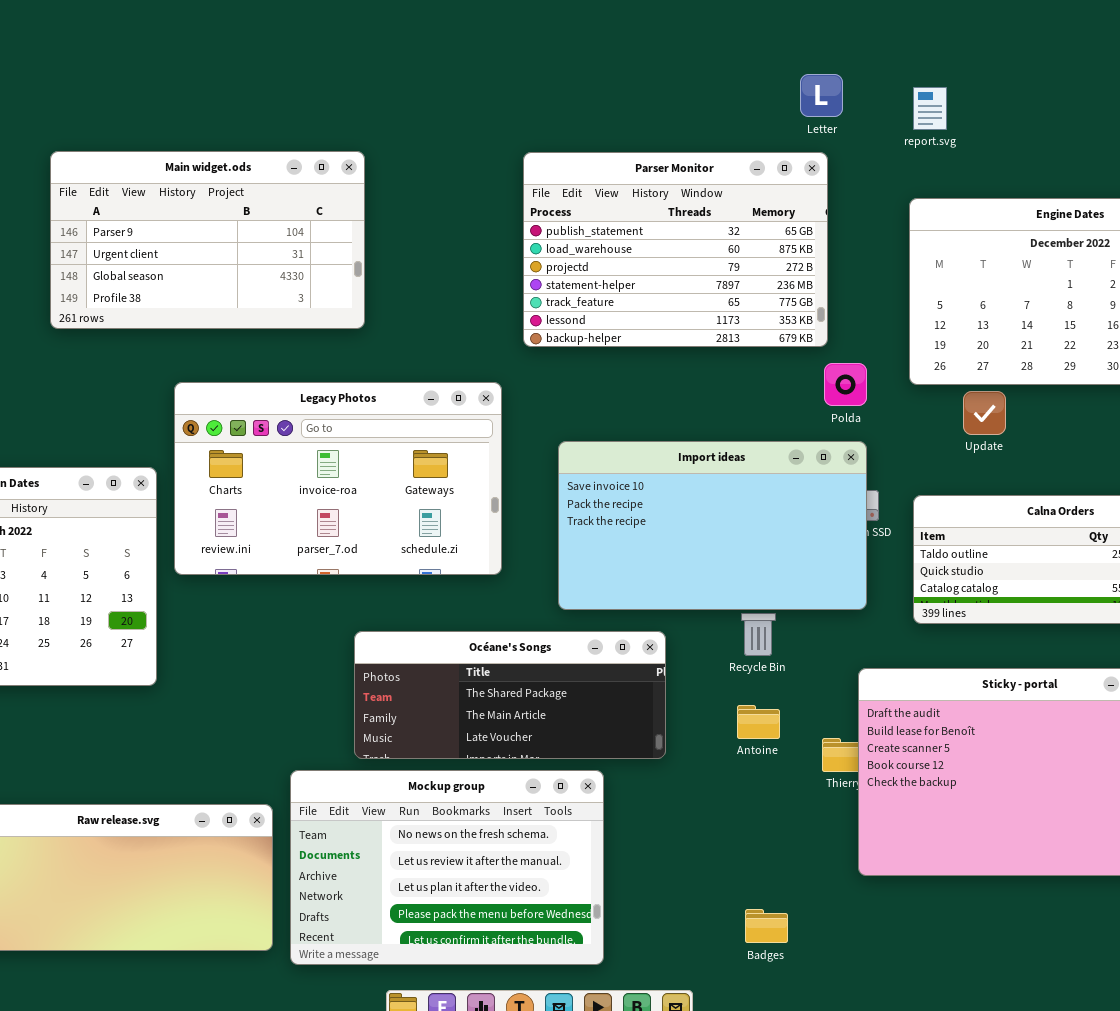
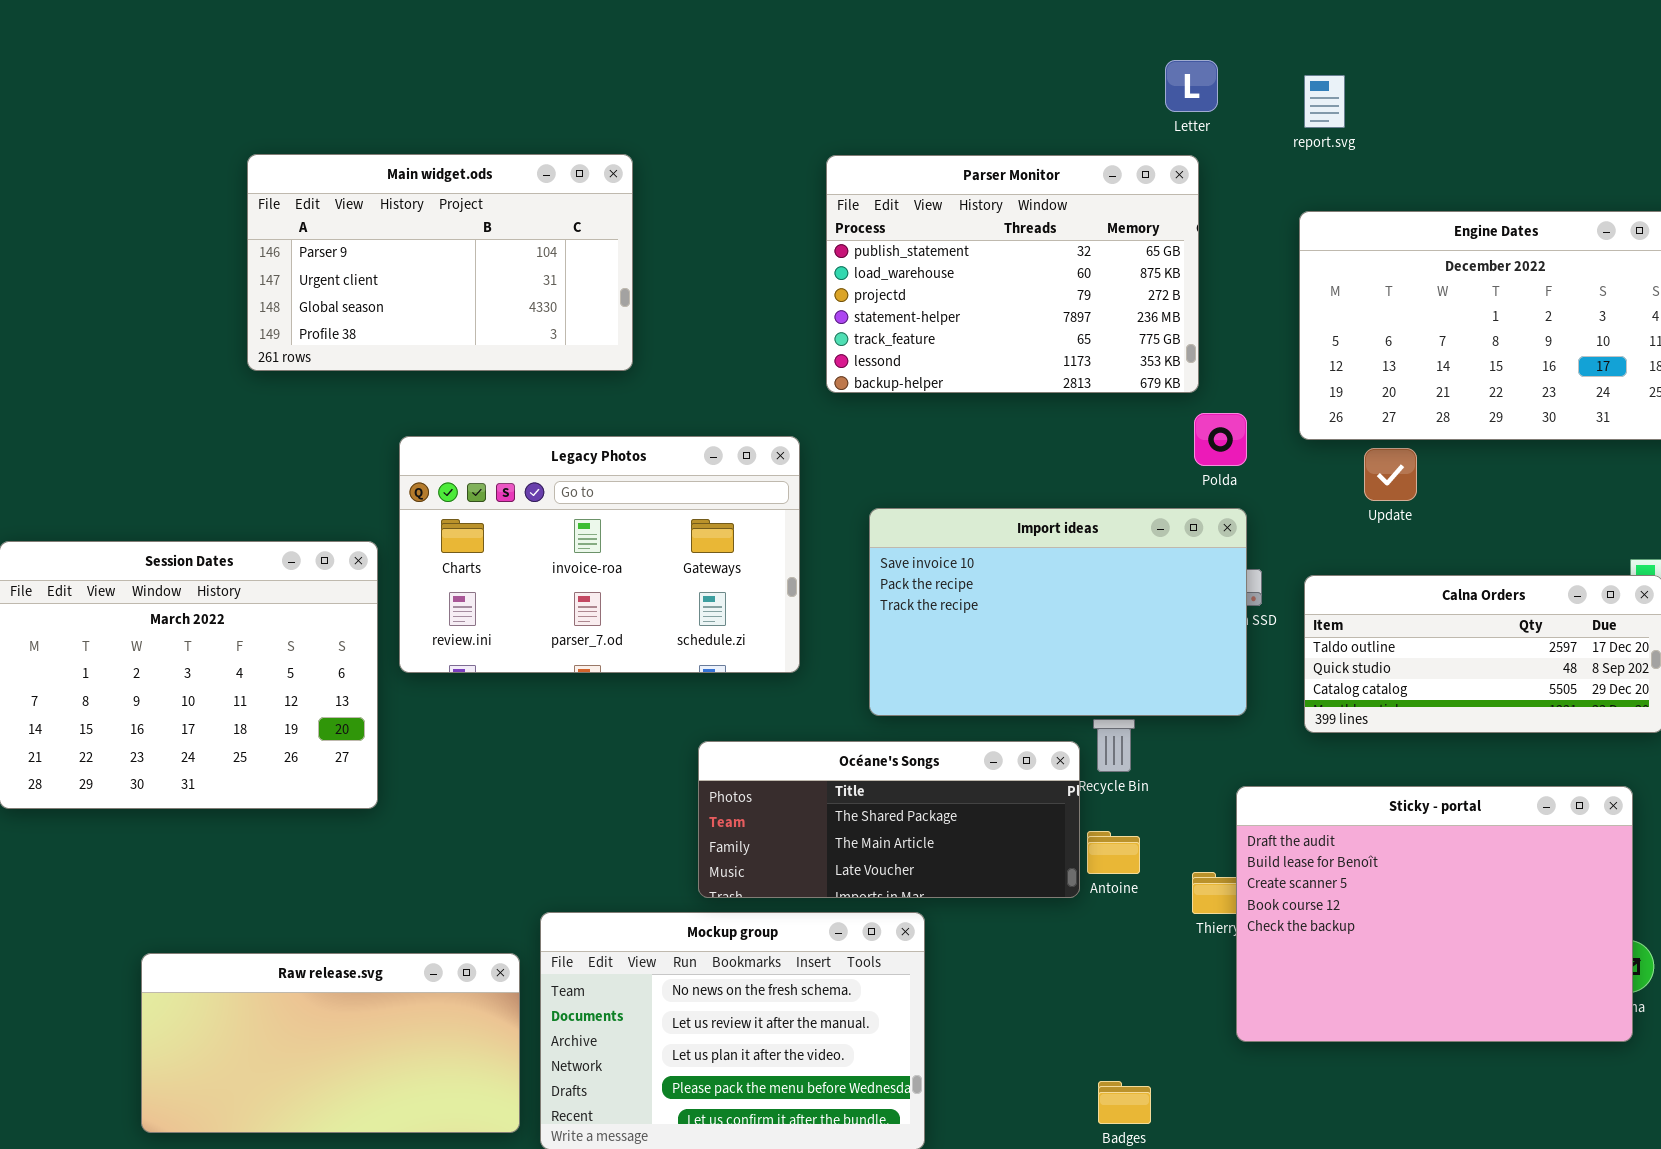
Océane's Songs: [354,631,666,759] -> [698,741,1080,898], moved

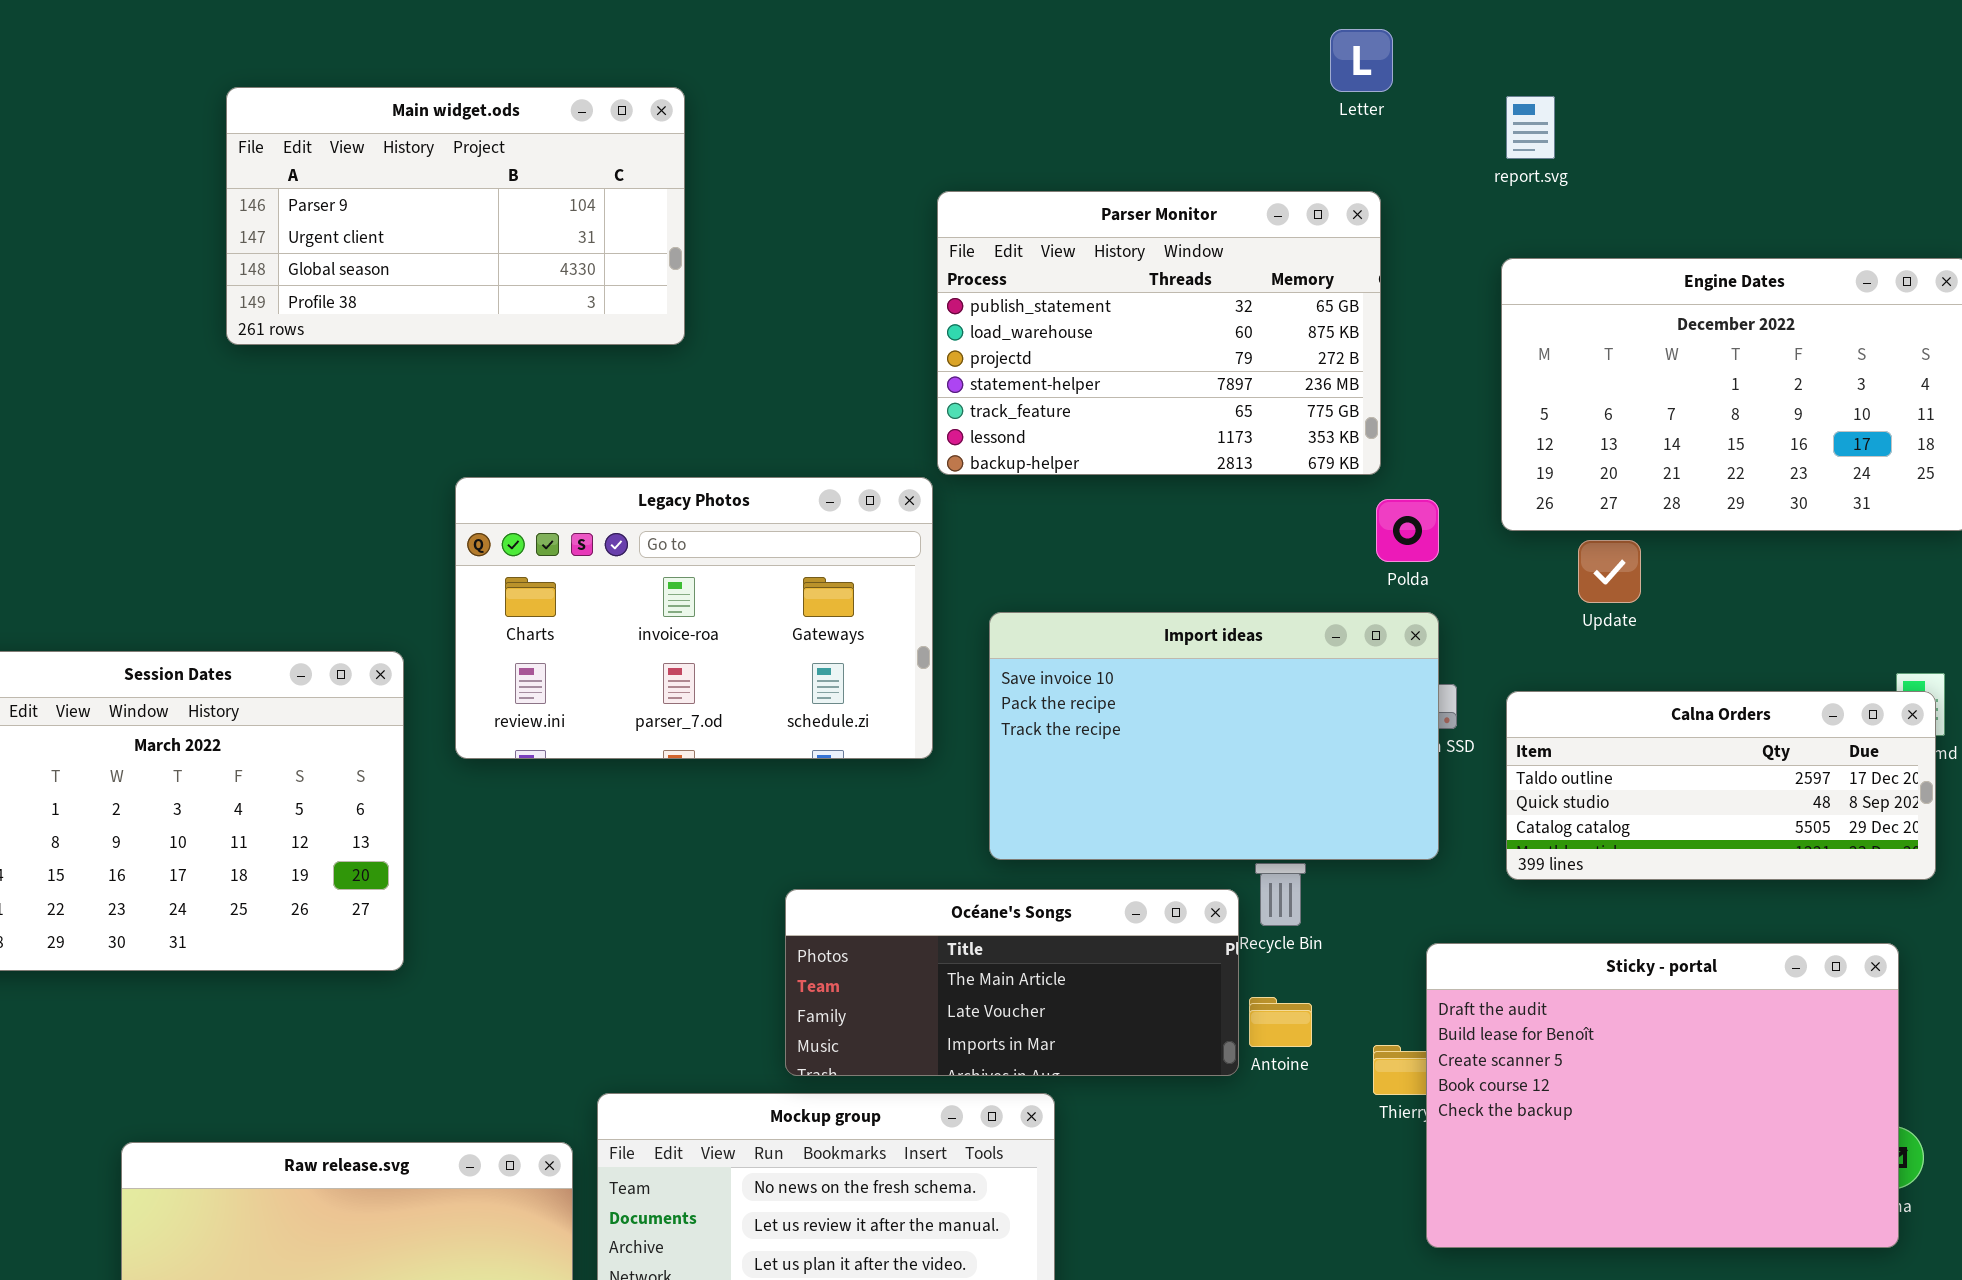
Letter: [1165,60,1218,112] -> [1330,29,1393,92], moved
Main widget.ods: [247,154,633,371] -> [226,87,685,345], moved
Legacy Photos: [399,436,800,673] -> [455,477,933,759], moved
Océane's Songs: [698,741,1080,898] -> [785,889,1239,1076], scrolled down 1 row

